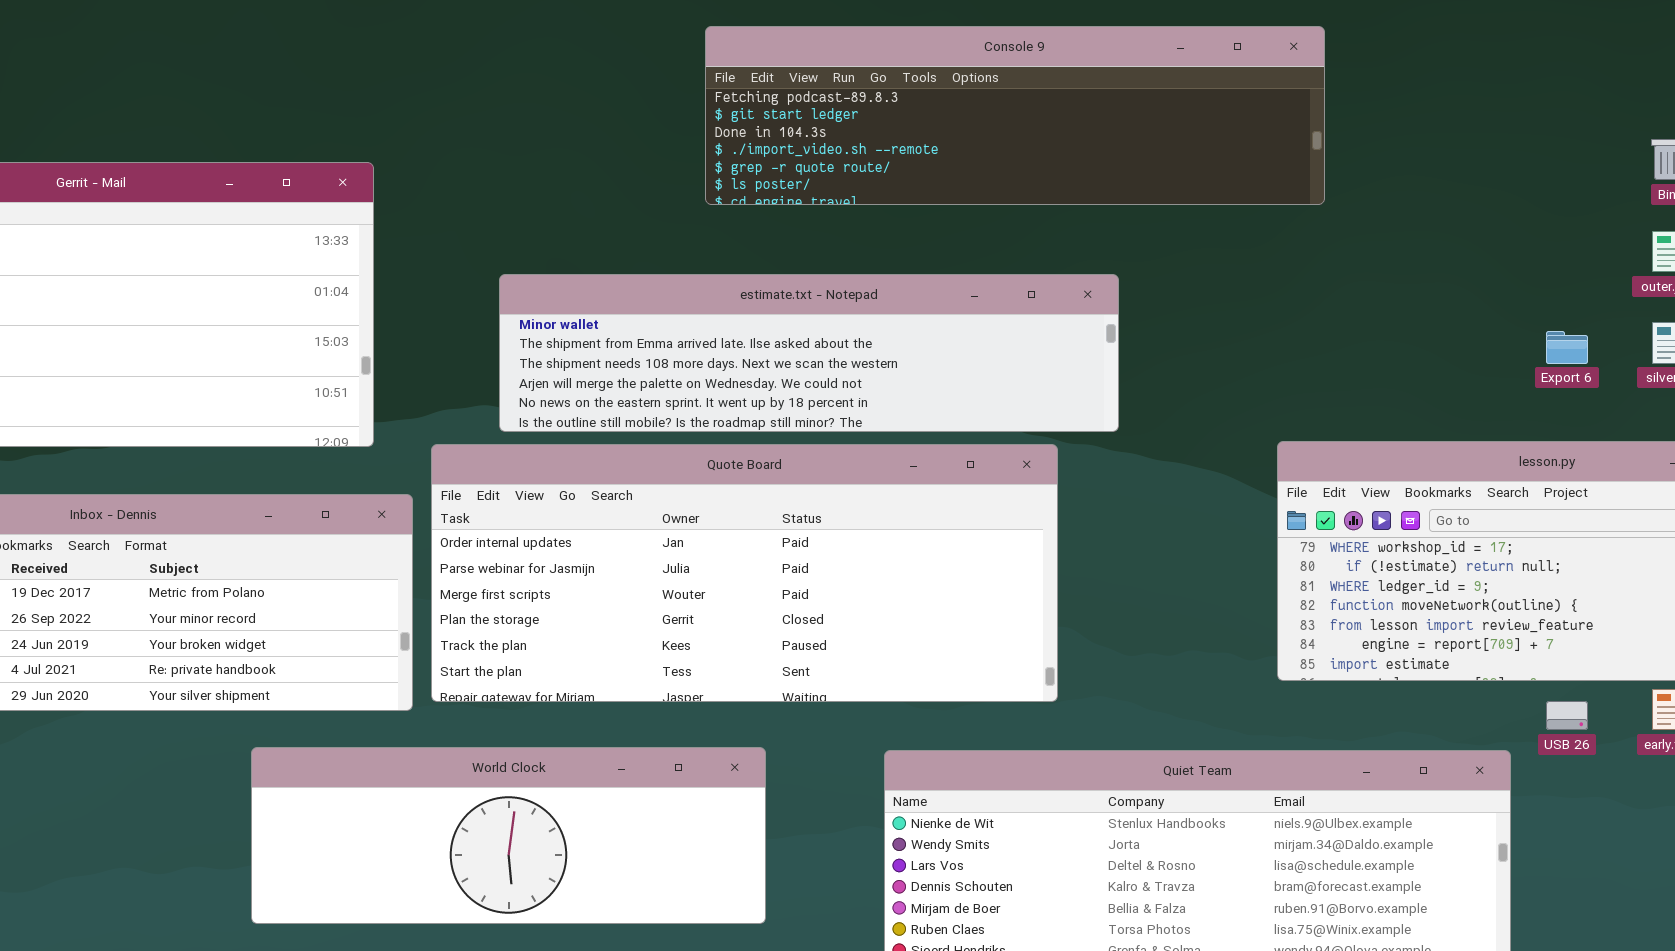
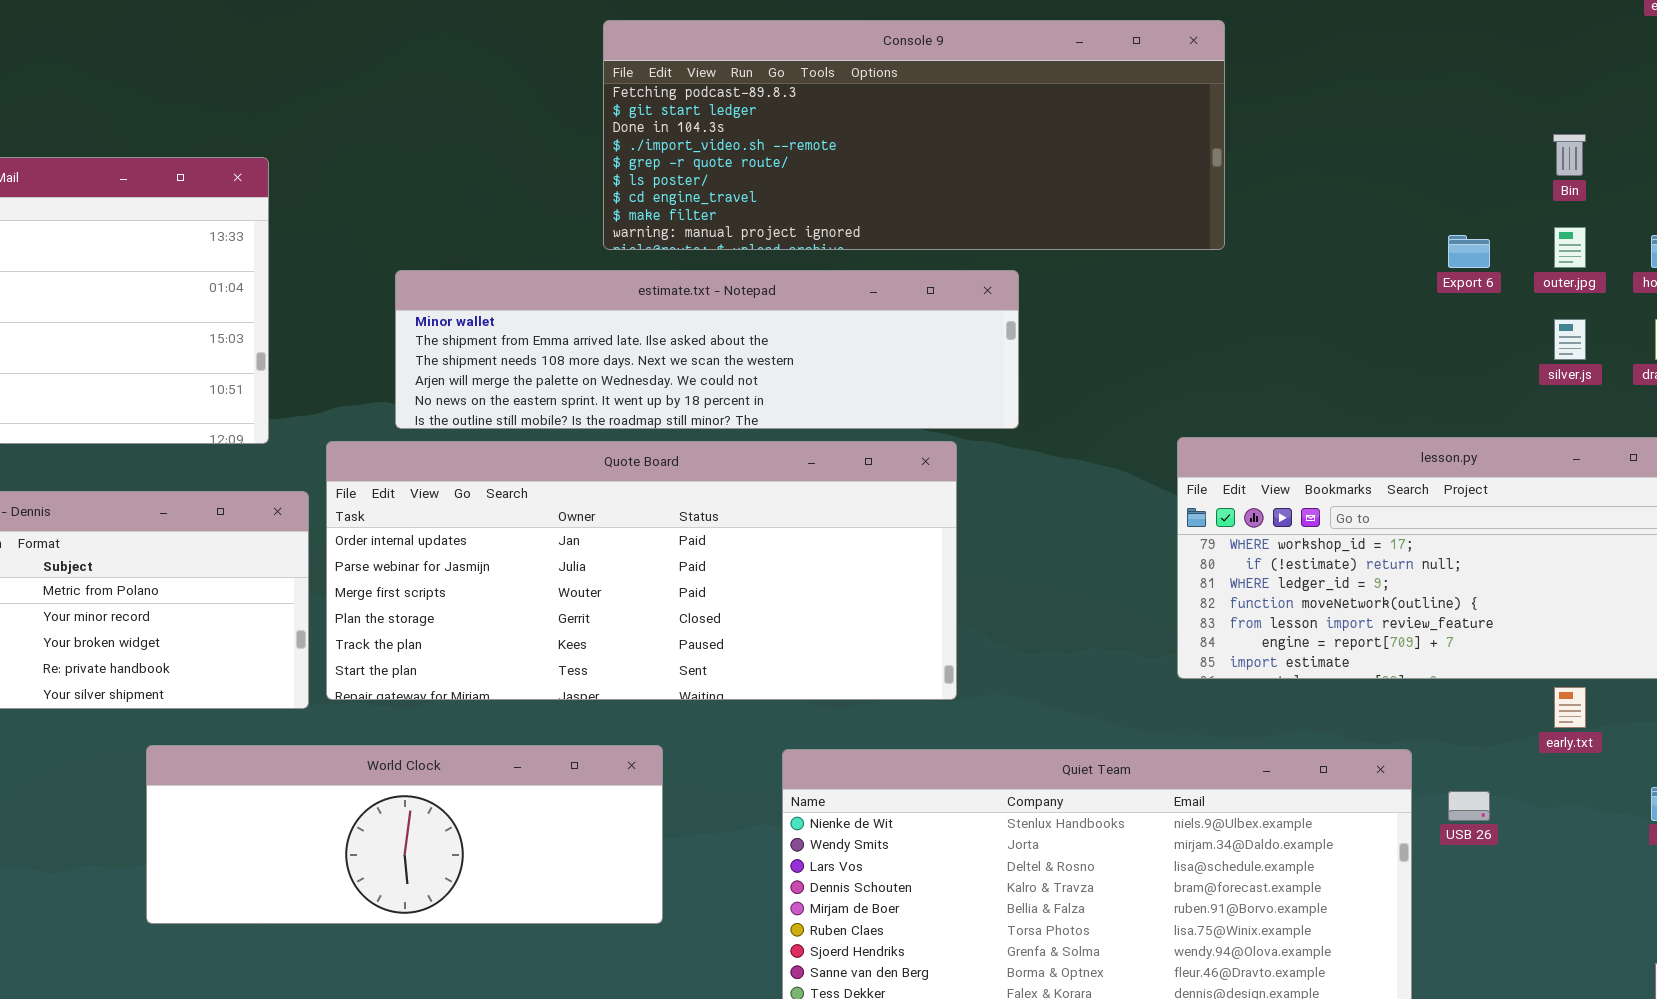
Console 9: [705,26,1325,205] -> [603,20,1225,250], resized
Export 6: [1546,331,1588,364] -> [1448,235,1490,268], moved
USB 26: [1546,701,1588,730] -> [1448,791,1490,821], moved

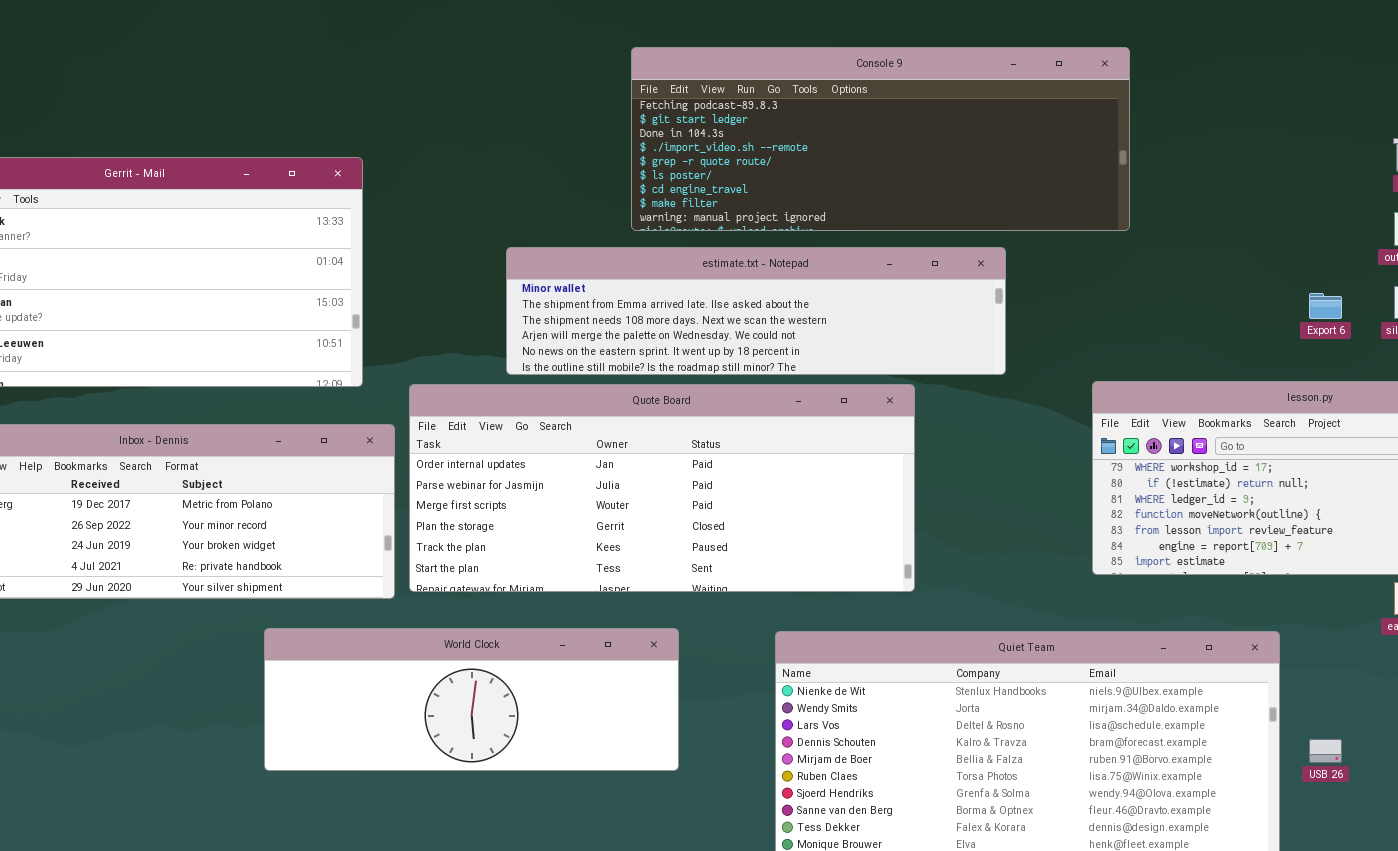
Export 6: [1448,235,1490,268] -> [1309,293,1342,319], moved
estimate.txt - Notepad: [395,270,1019,429] -> [506,247,1006,375], moved
USB 26: [1448,791,1490,821] -> [1309,739,1342,763], moved

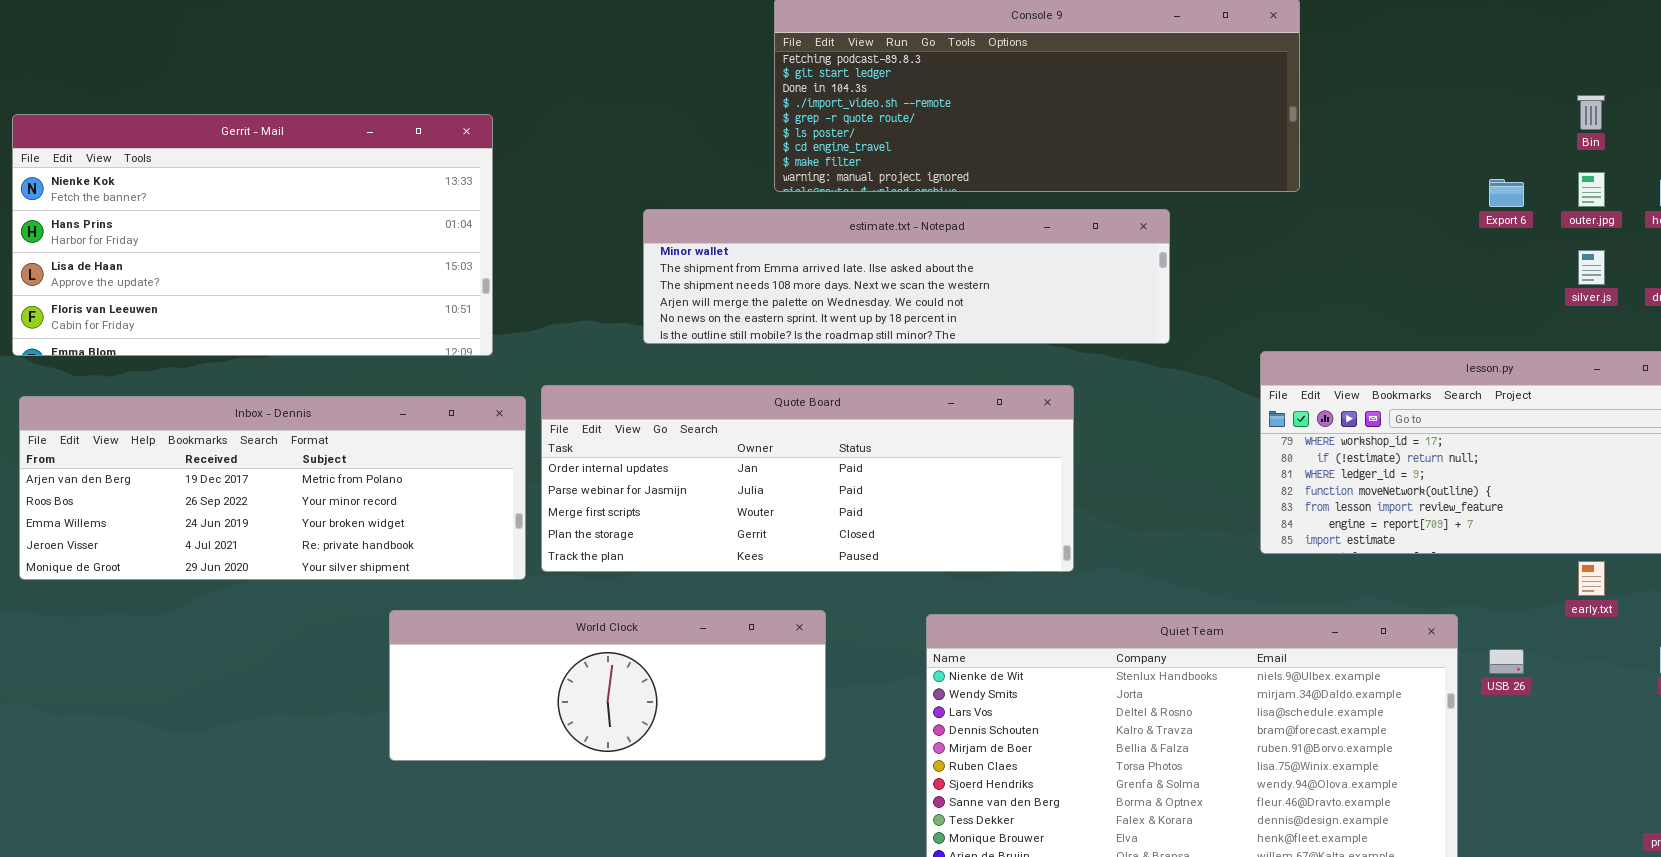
Export 6: [1309,293,1342,319] -> [1489,179,1524,207], moved
Quote Board: [409,384,915,592] -> [541,385,1074,572], resized
USB 26: [1309,739,1342,763] -> [1489,649,1524,674], moved

